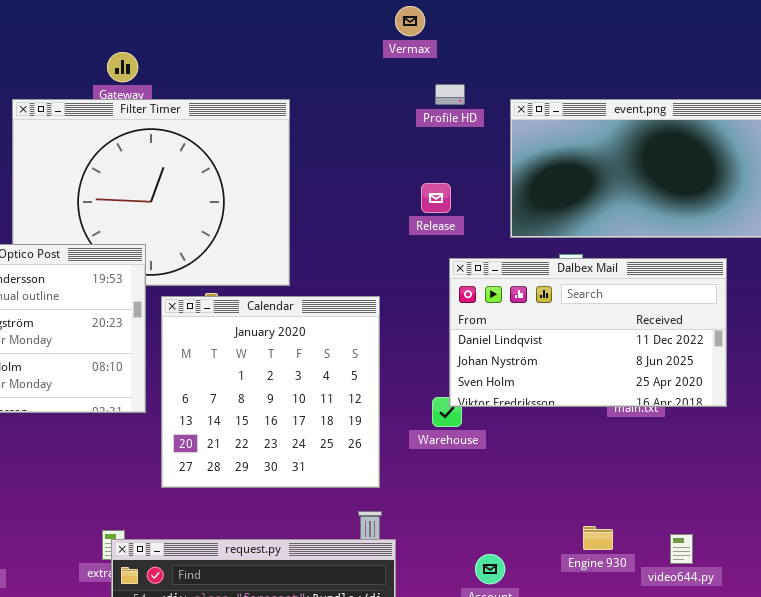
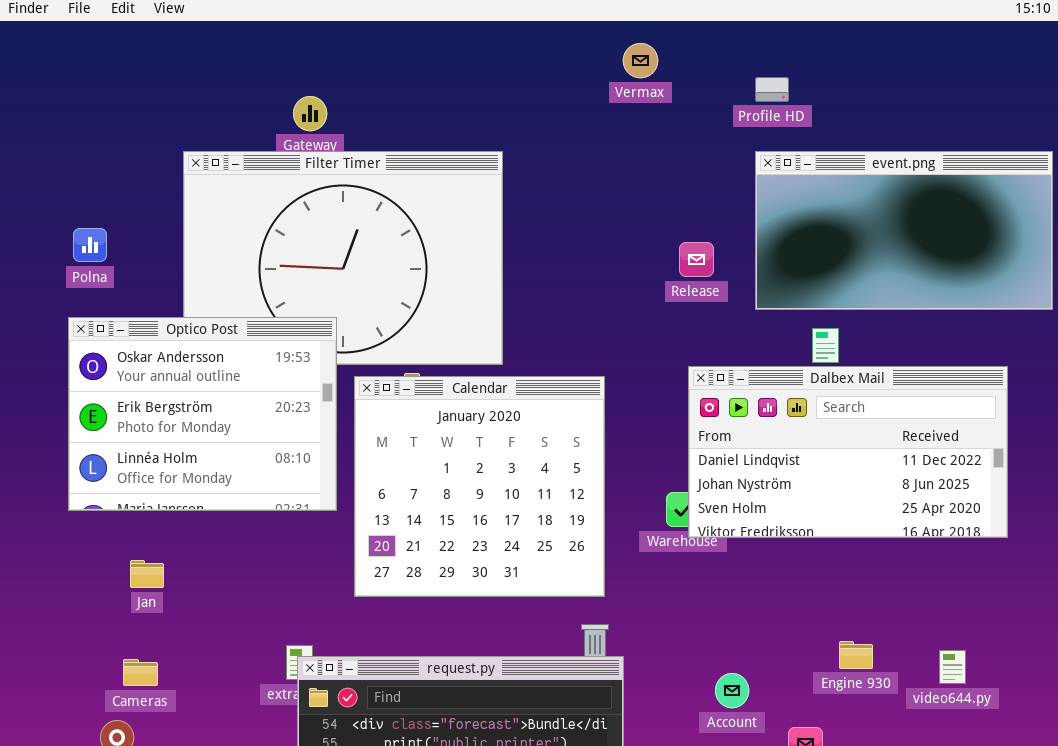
Profile HD: [435,84,465,105] -> [755,77,789,102], moved
Release: [421,183,451,213] -> [679,242,714,277], moved
Dalbex Mail: [449,258,727,407] -> [688,366,1008,538], moved

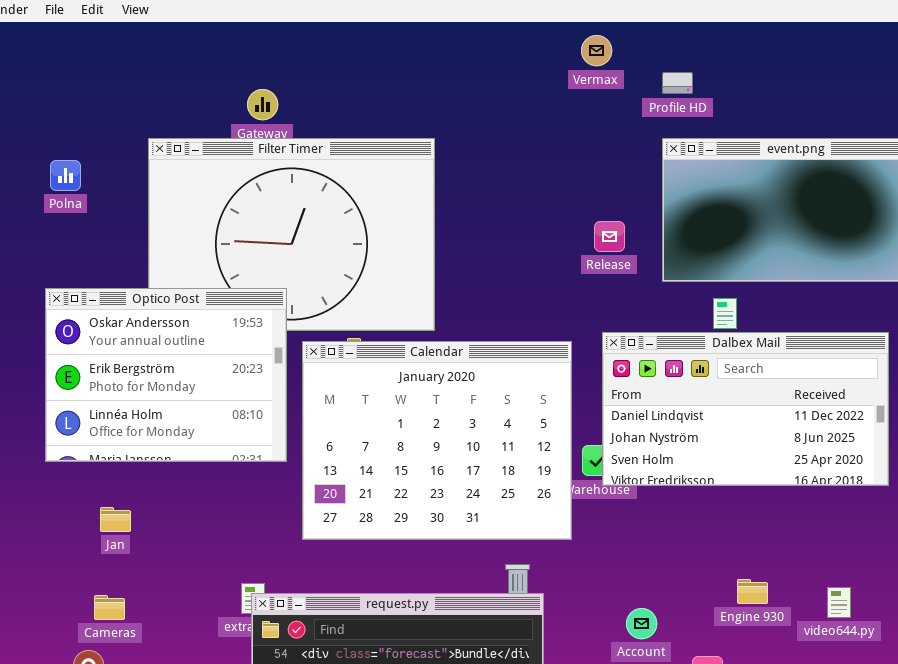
Vermax: [623,43,658,78] -> [581,35,612,66], moved
Polna: [73,228,107,262] -> [50,160,81,191], moved
Calendar: [354,376,605,597] -> [302,341,572,540], resized

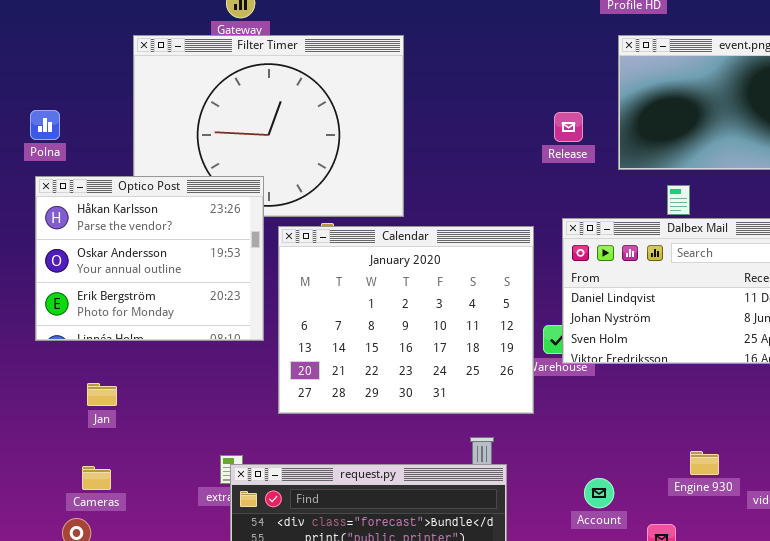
Polna: [50,160,81,191] -> [30,110,60,140], moved
Optico Post: [45,288,287,462] -> [35,176,264,341], scrolled up 1 row

